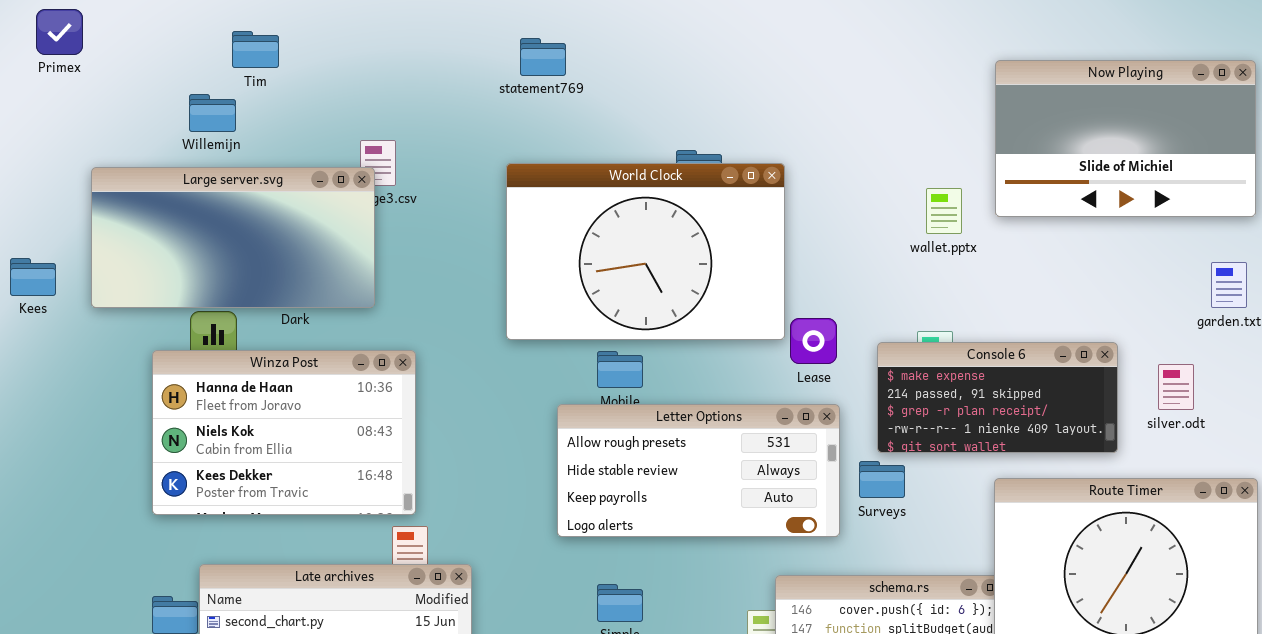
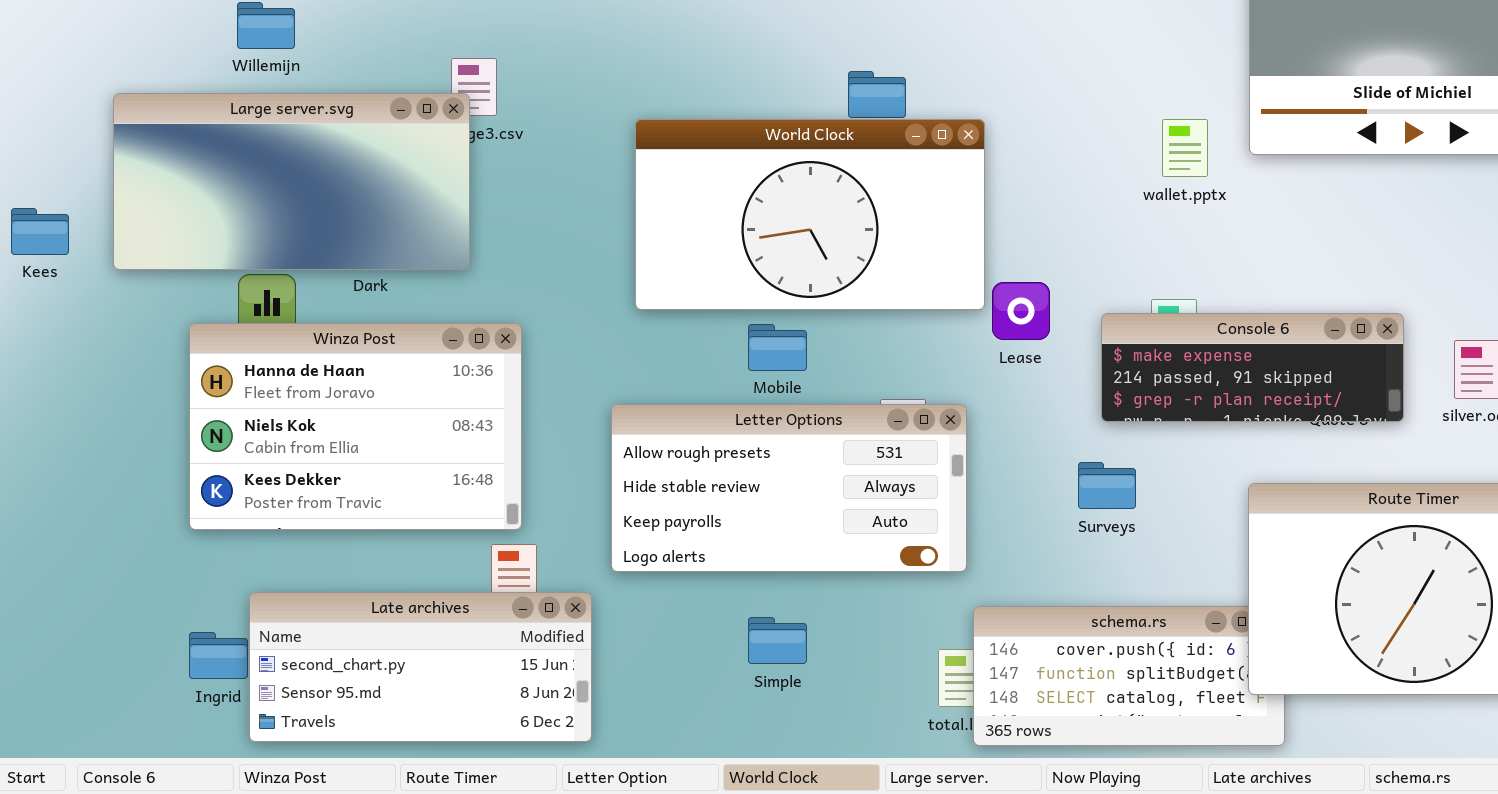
World Clock: [506,163,785,340] -> [635,119,985,310], resized
Console 6: [877,342,1118,453] -> [1101,313,1404,422], resized
Letter Options: [557,404,840,537] -> [611,404,967,572], moved

